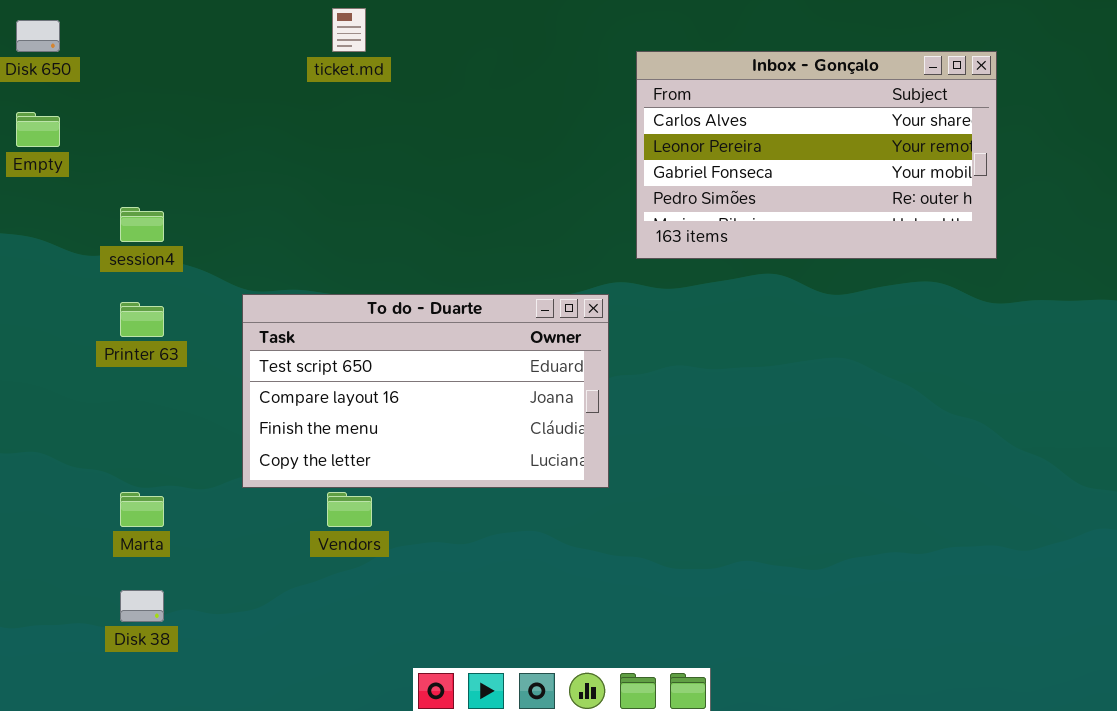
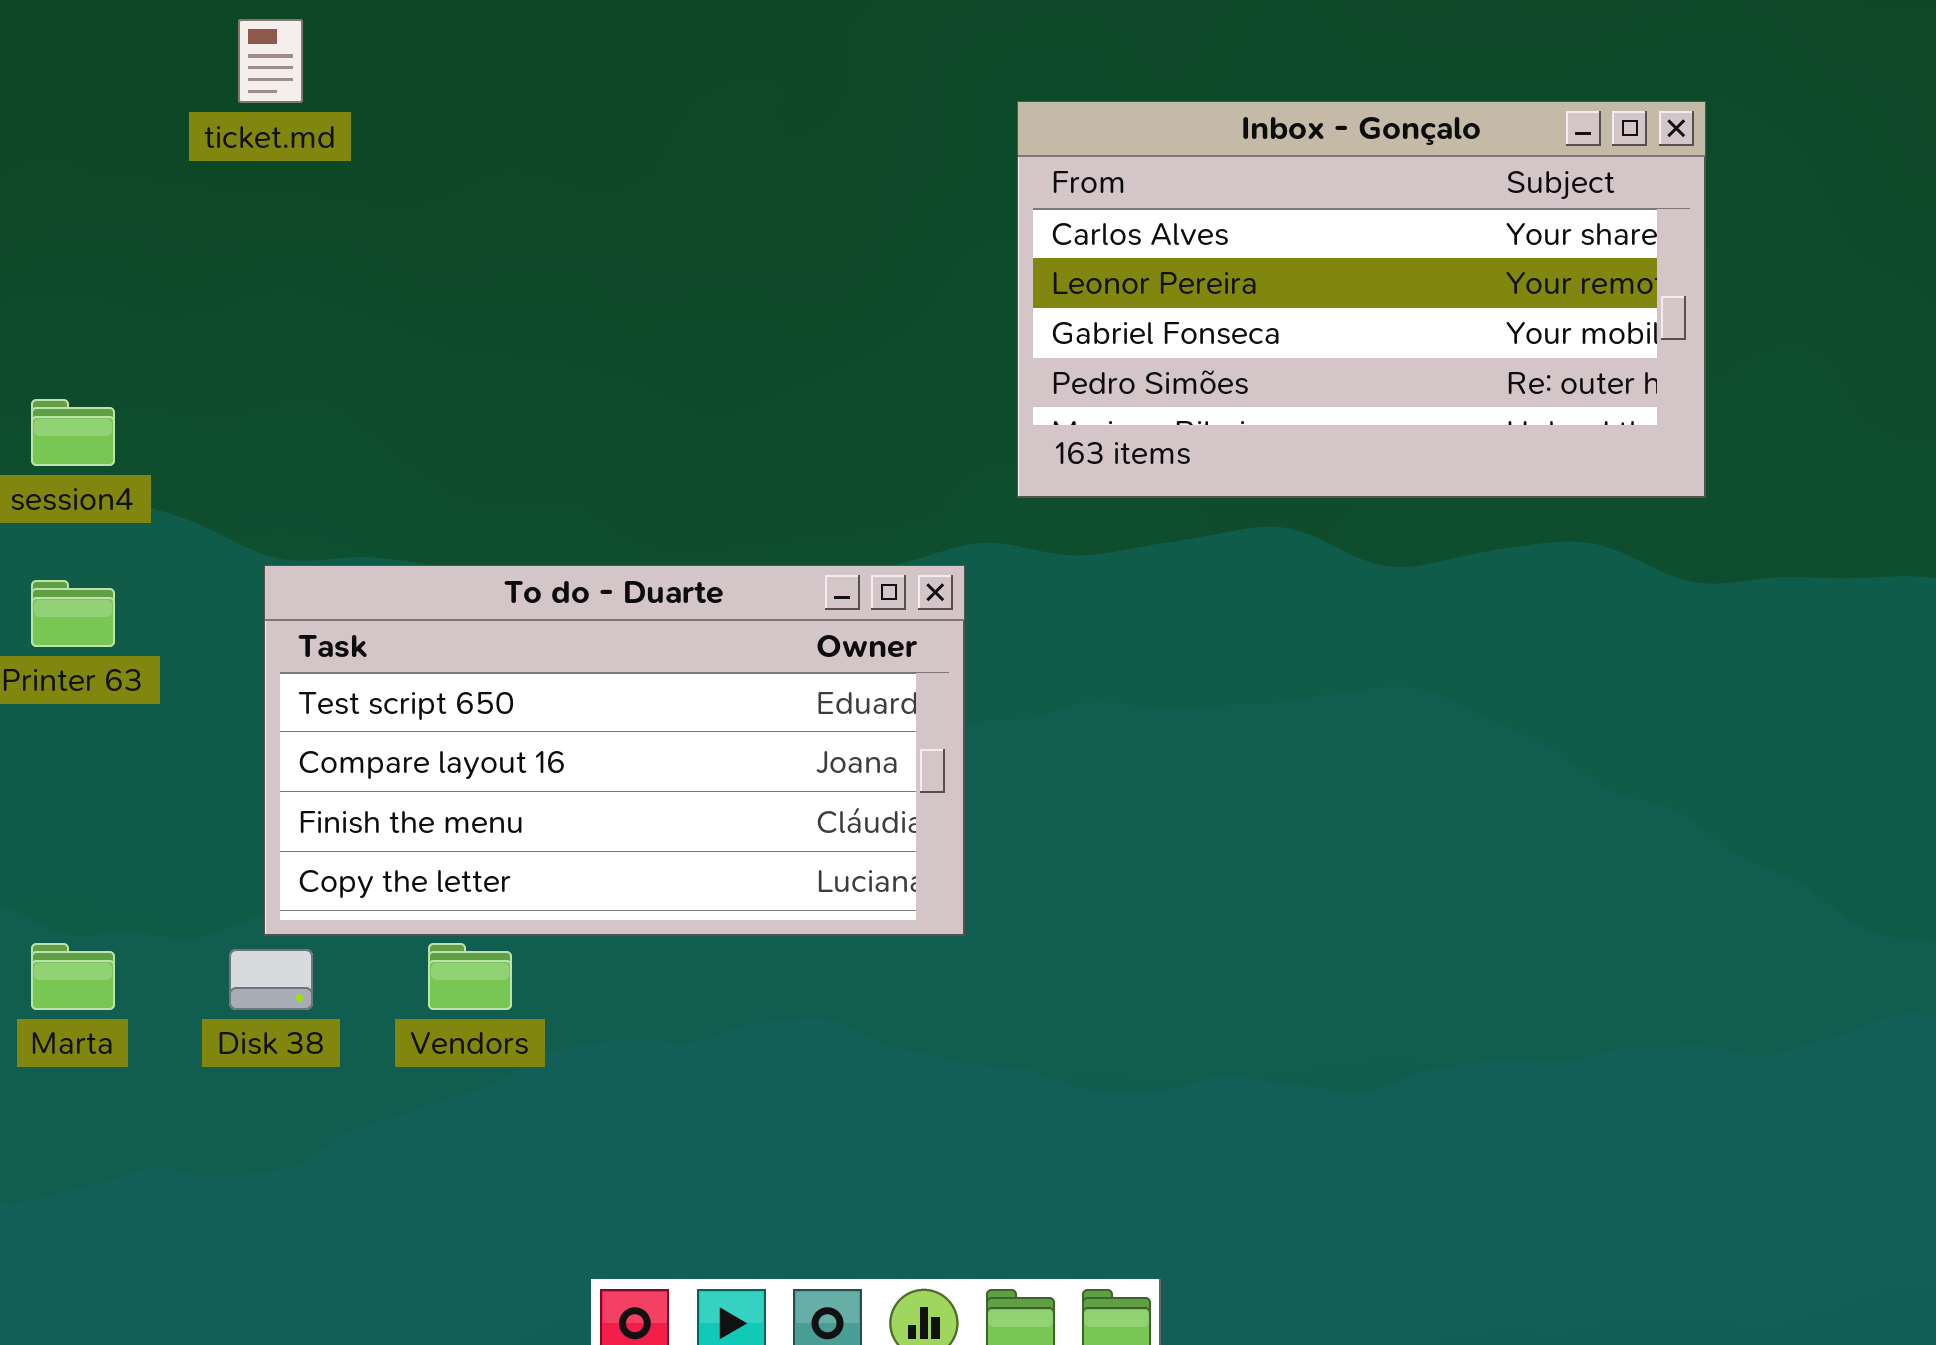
ticket.md: [332,8,366,52] -> [238,19,303,103], moved
Disk 38: [120,590,164,622] -> [229,949,313,1010], moved

